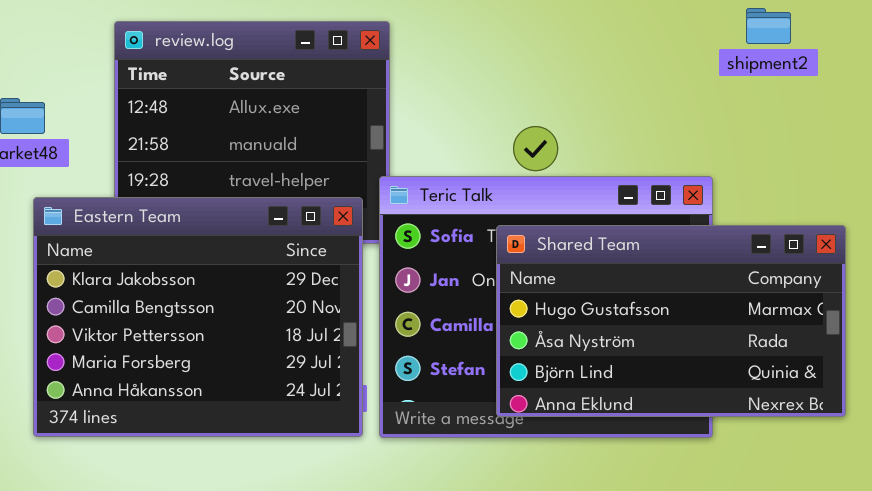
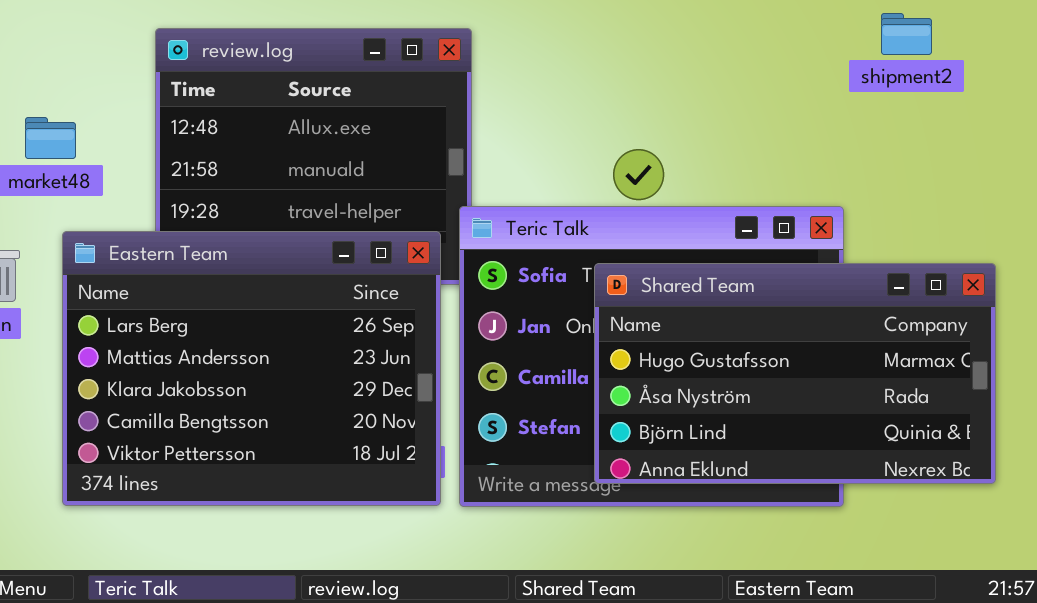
Eastern Team: [33,197,363,437] -> [62,231,441,506], scrolled up 2 rows

